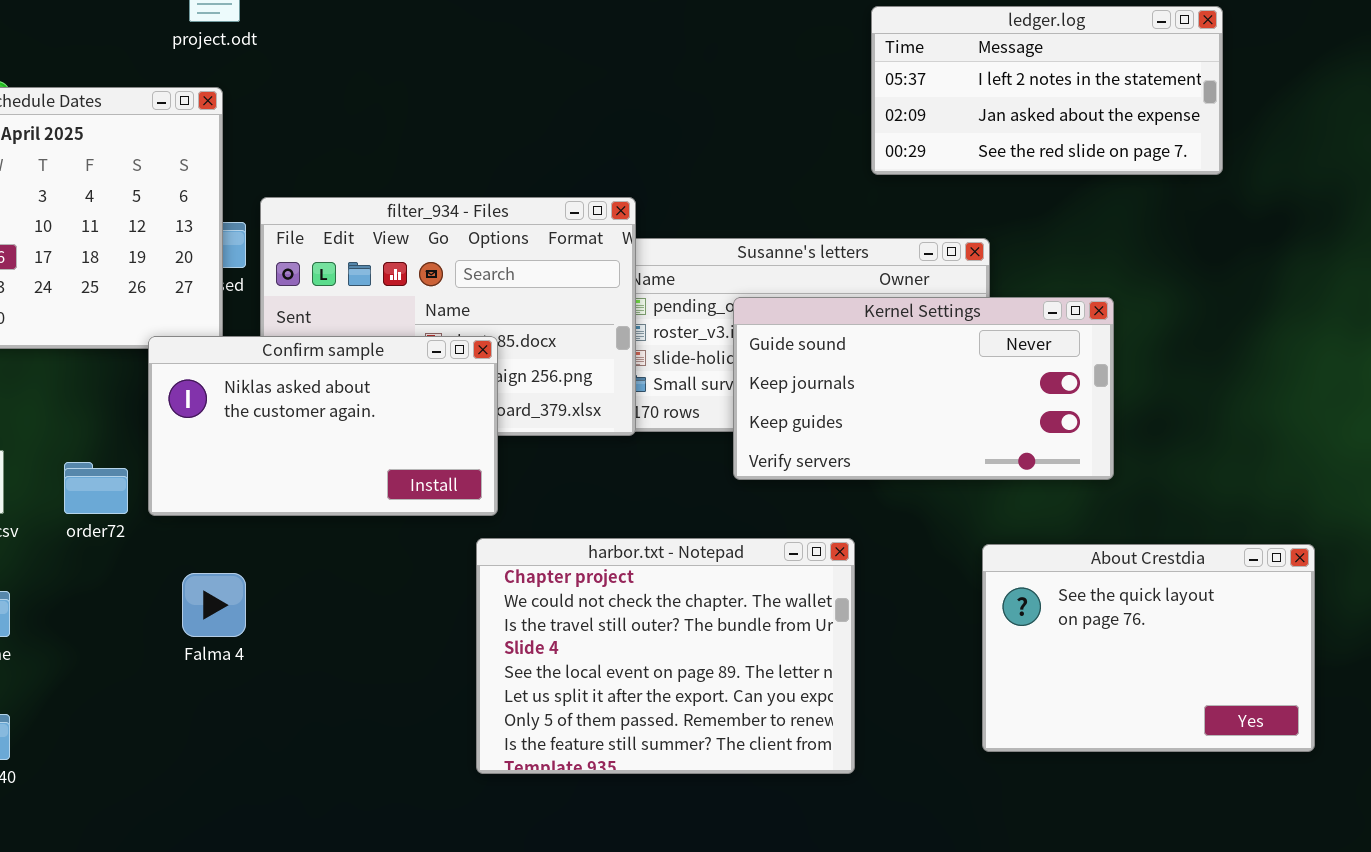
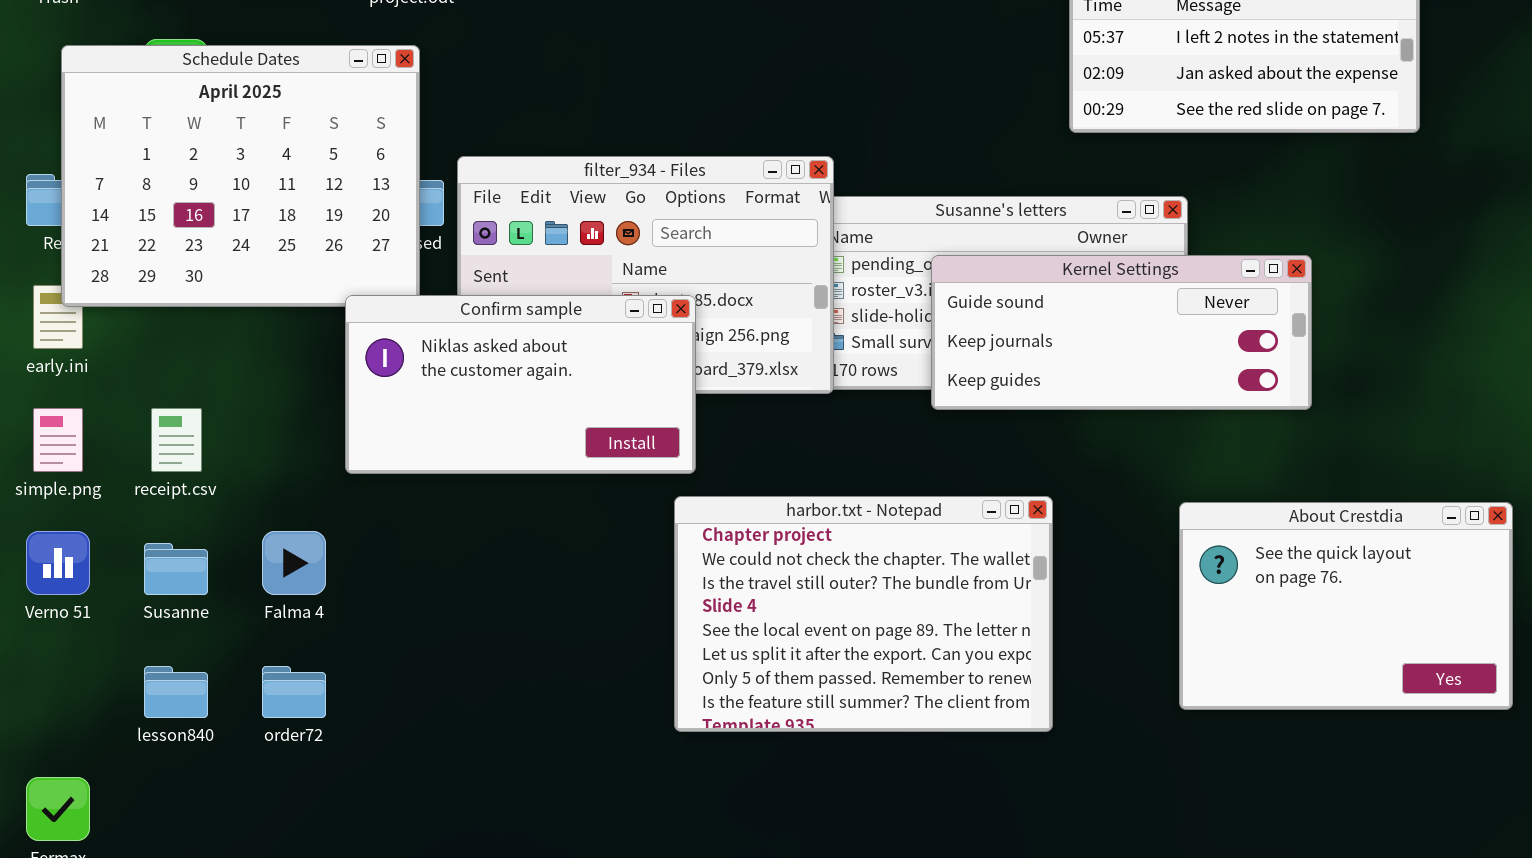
Kernel Settings: [733,297,1114,480] -> [931,255,1312,410], resized
order72: [64,462,128,514] -> [262,666,326,718], moved
Falma 4: [182,573,246,637] -> [262,531,326,595], moved

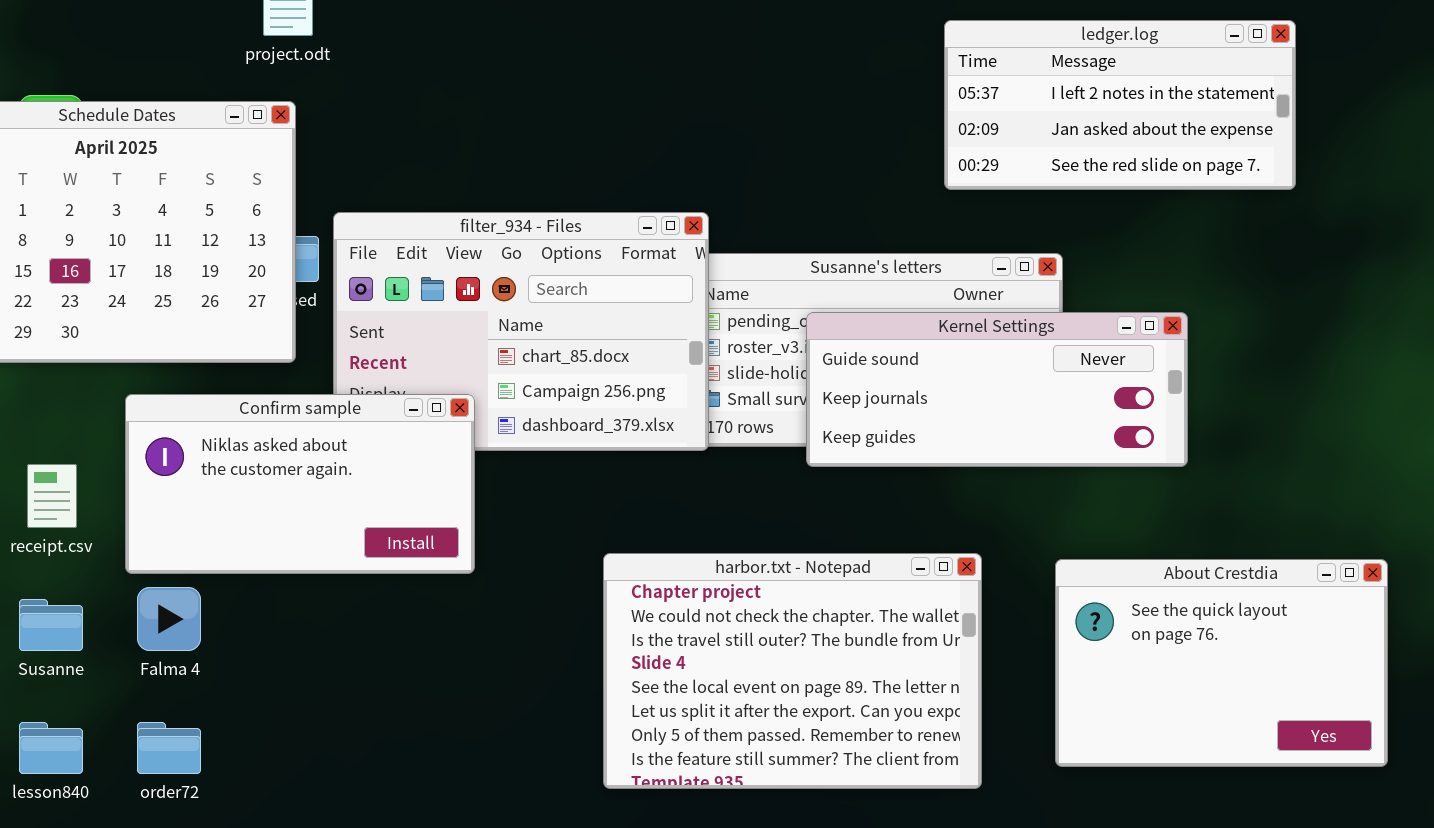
Confirm sample: [345,295,696,474] -> [125,394,475,574], moved
harbor.txt - Notepad: [674,496,1053,732] -> [603,553,982,789], moved

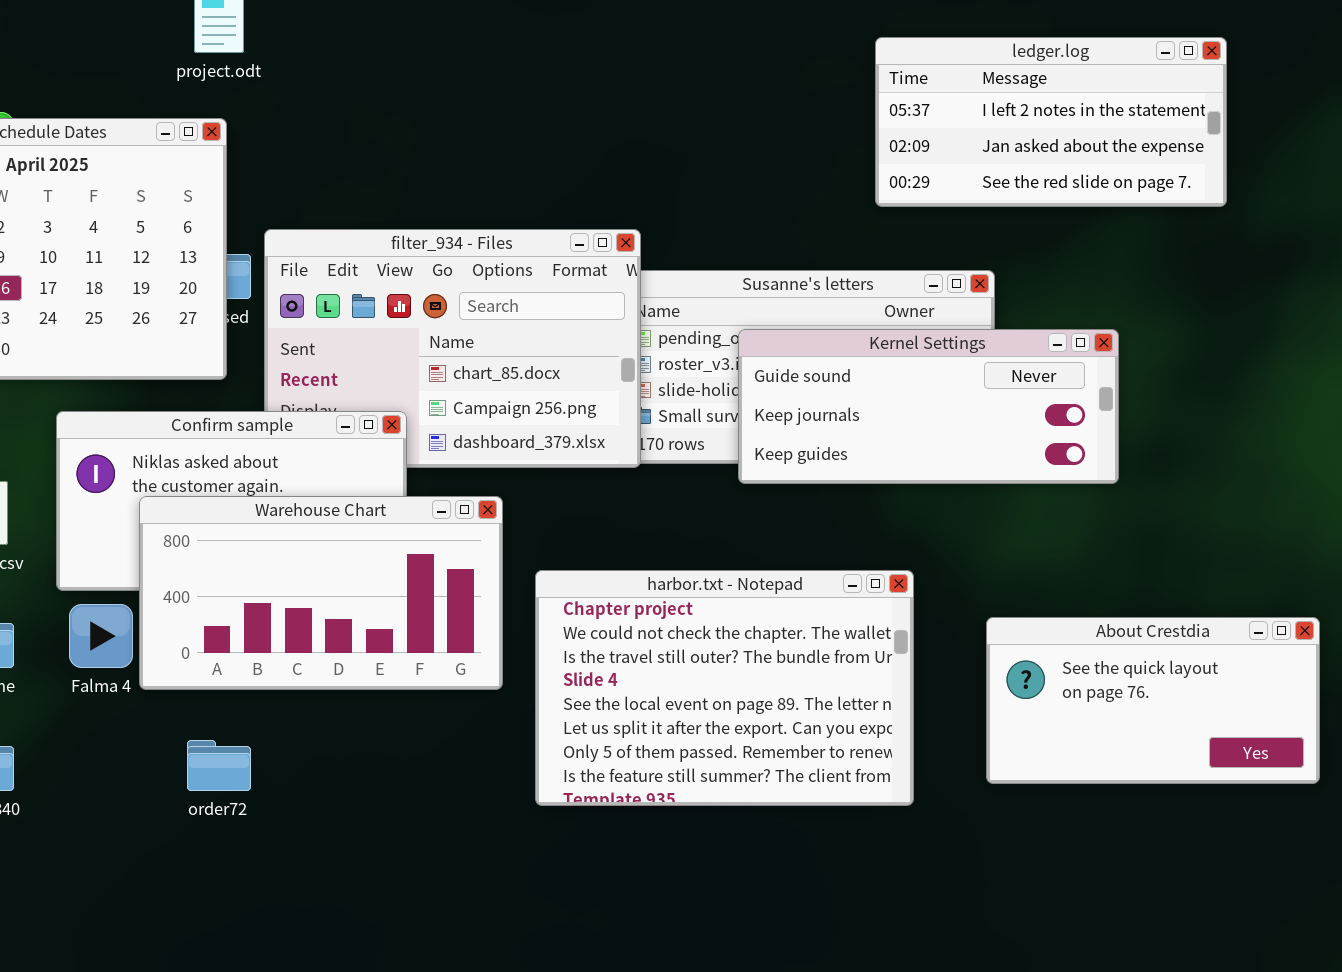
Warehouse Chart: none -> [139,496,503,690], opened
About Crestdia: [1055,559,1388,767] -> [986,617,1320,784], resized
order72: [137,722,201,774] -> [187,740,251,791], moved

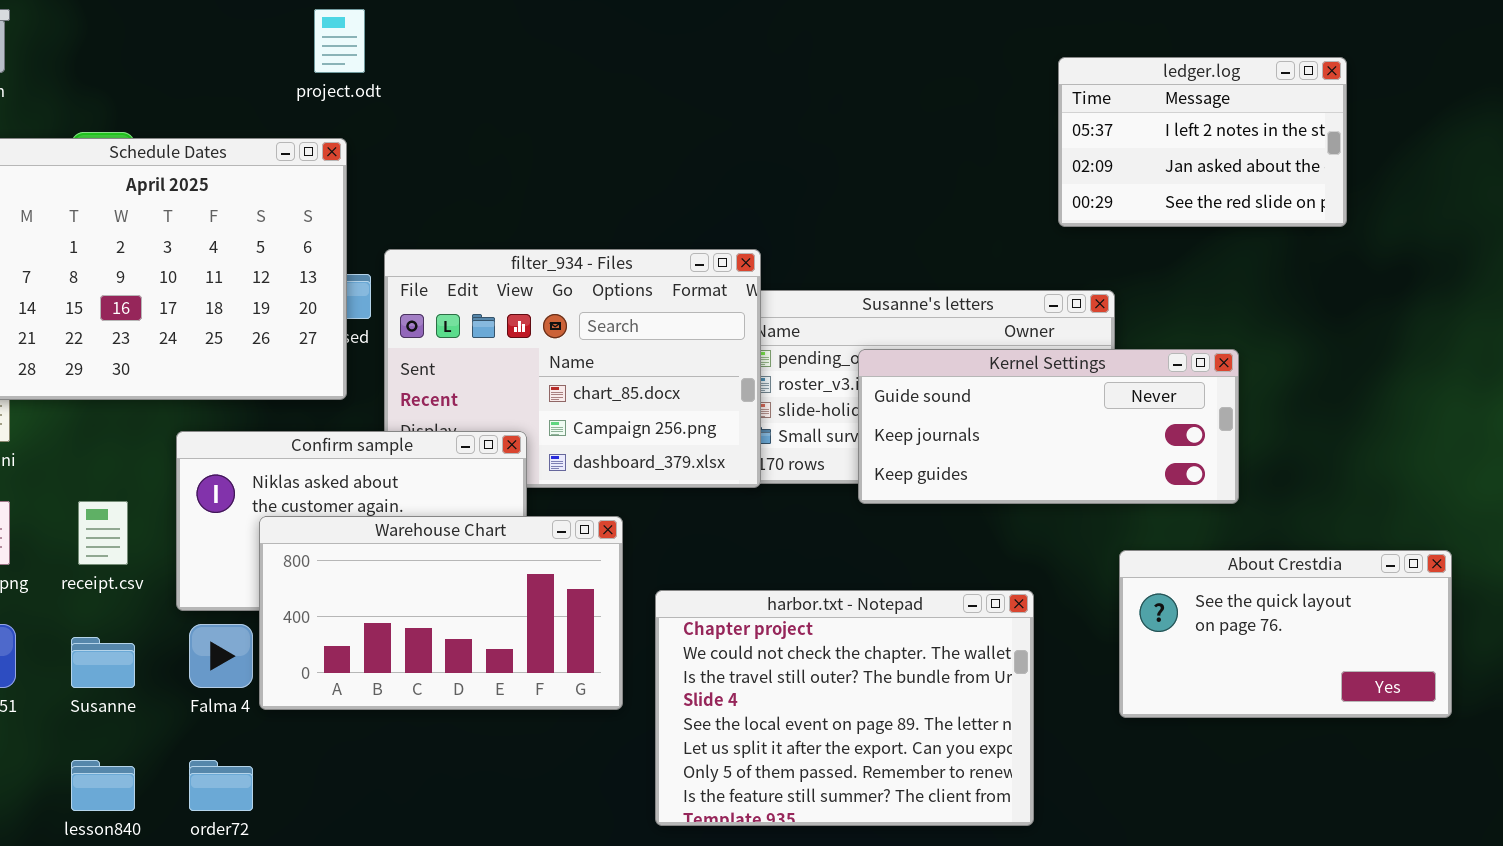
ledger.log: [875,37,1227,207] -> [1058,57,1347,227], resized
About Crestdia: [986,617,1320,784] -> [1119,550,1452,718], moved
order72: [187,740,251,791] -> [189,760,253,811], moved

